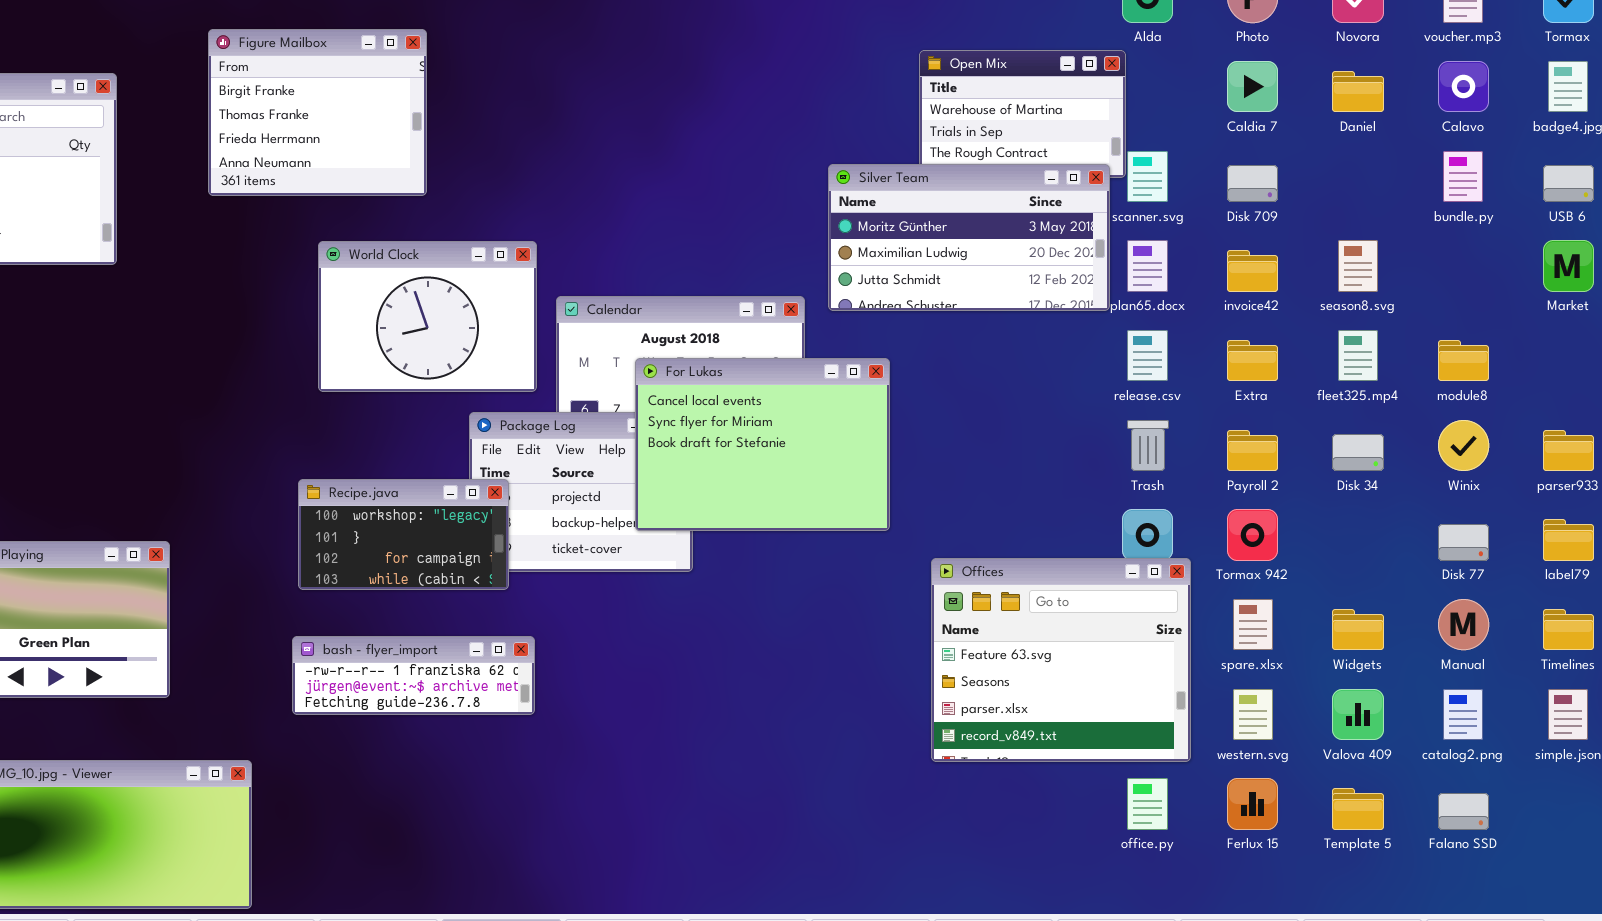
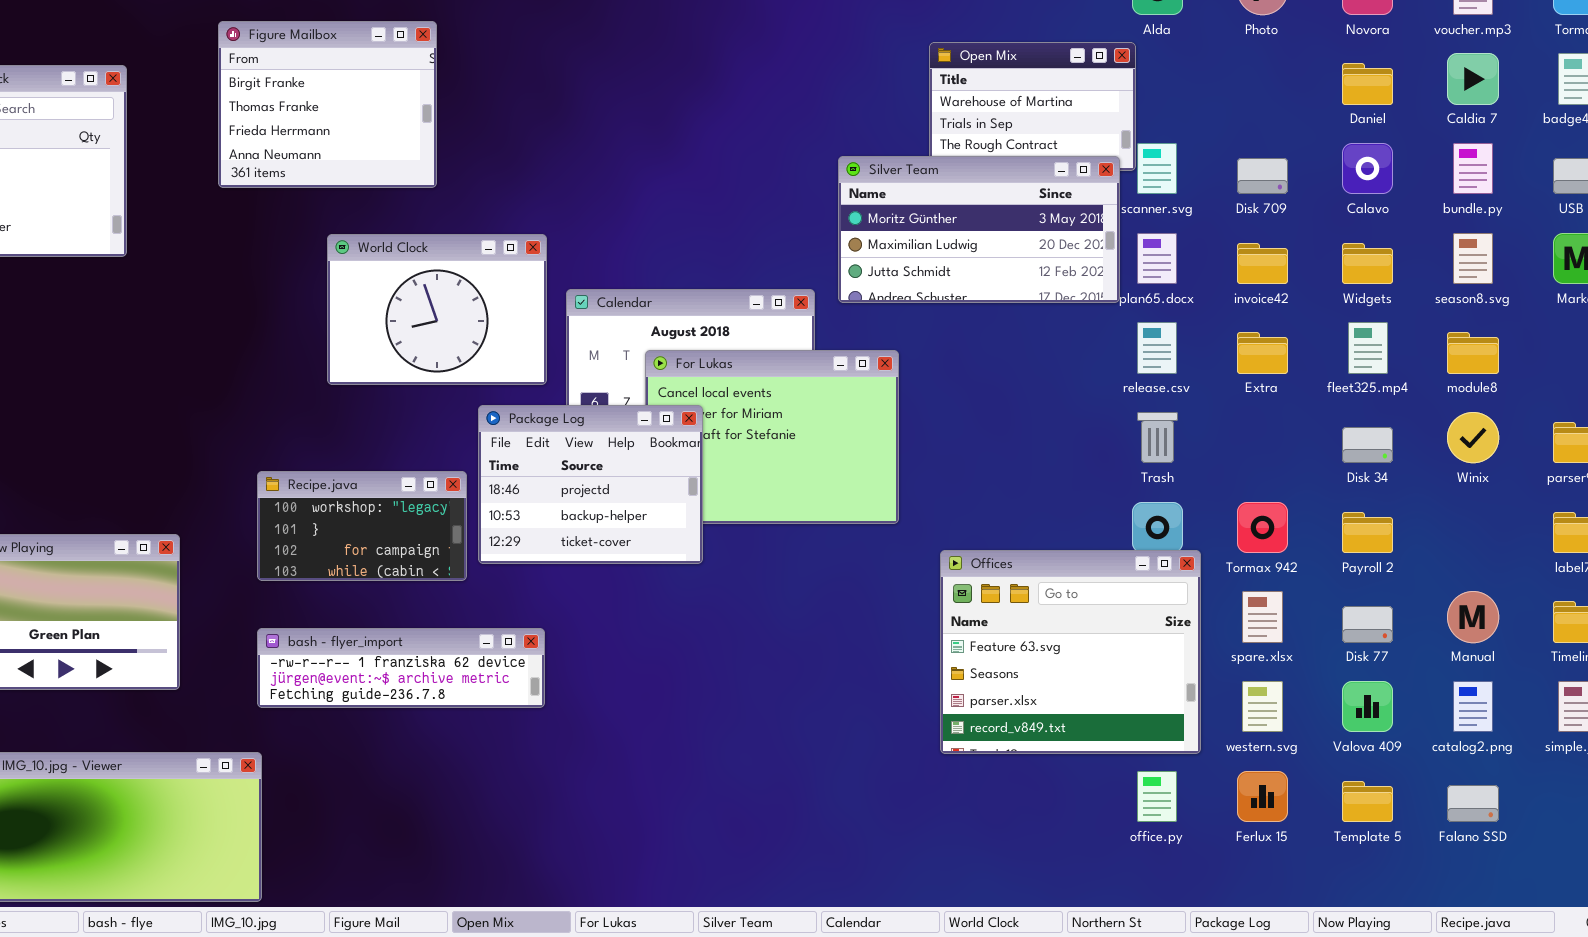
Caldia 7: [1227,61,1278,112] -> [1447,53,1499,105], moved
Calavo: [1438,61,1489,112] -> [1342,143,1393,194], moved
season8.svg: [1338,240,1378,292] -> [1453,233,1493,284], moved
Package Log: [469,412,693,572] -> [478,405,703,564], raised
Payroll 2: [1227,430,1278,471] -> [1342,512,1393,553], moved
Recipe.java: [298,479,509,590] -> [257,471,467,581], moved
Disk 77: [1438,524,1489,561] -> [1342,606,1393,643], moved
Widgets: [1332,609,1384,650] -> [1342,243,1393,284], moved
bash - flyer_import: [292,636,535,715] -> [257,628,545,708], resized

